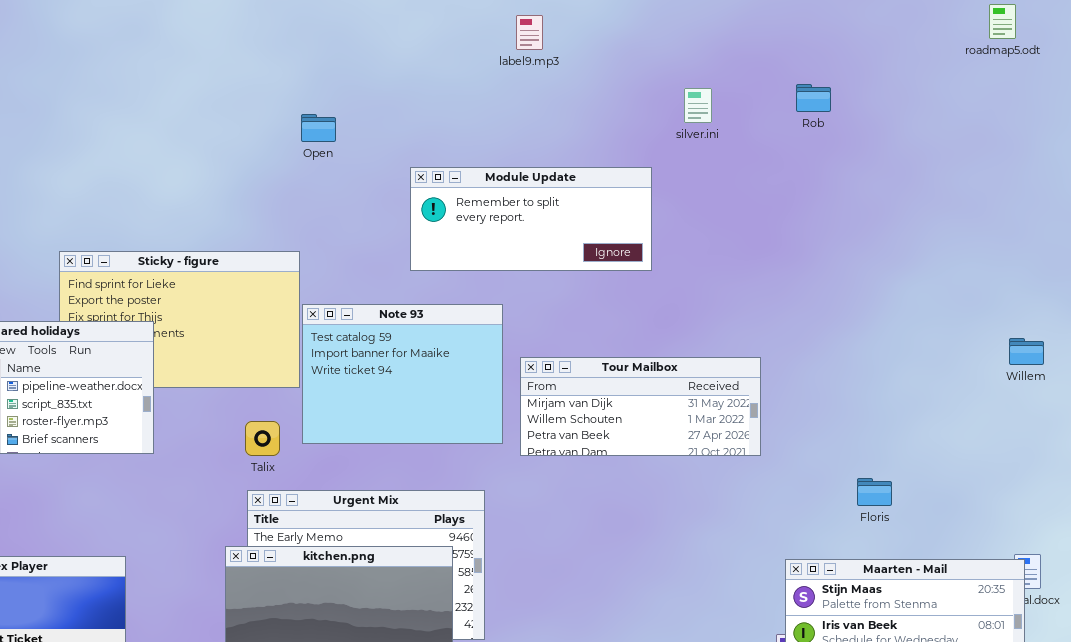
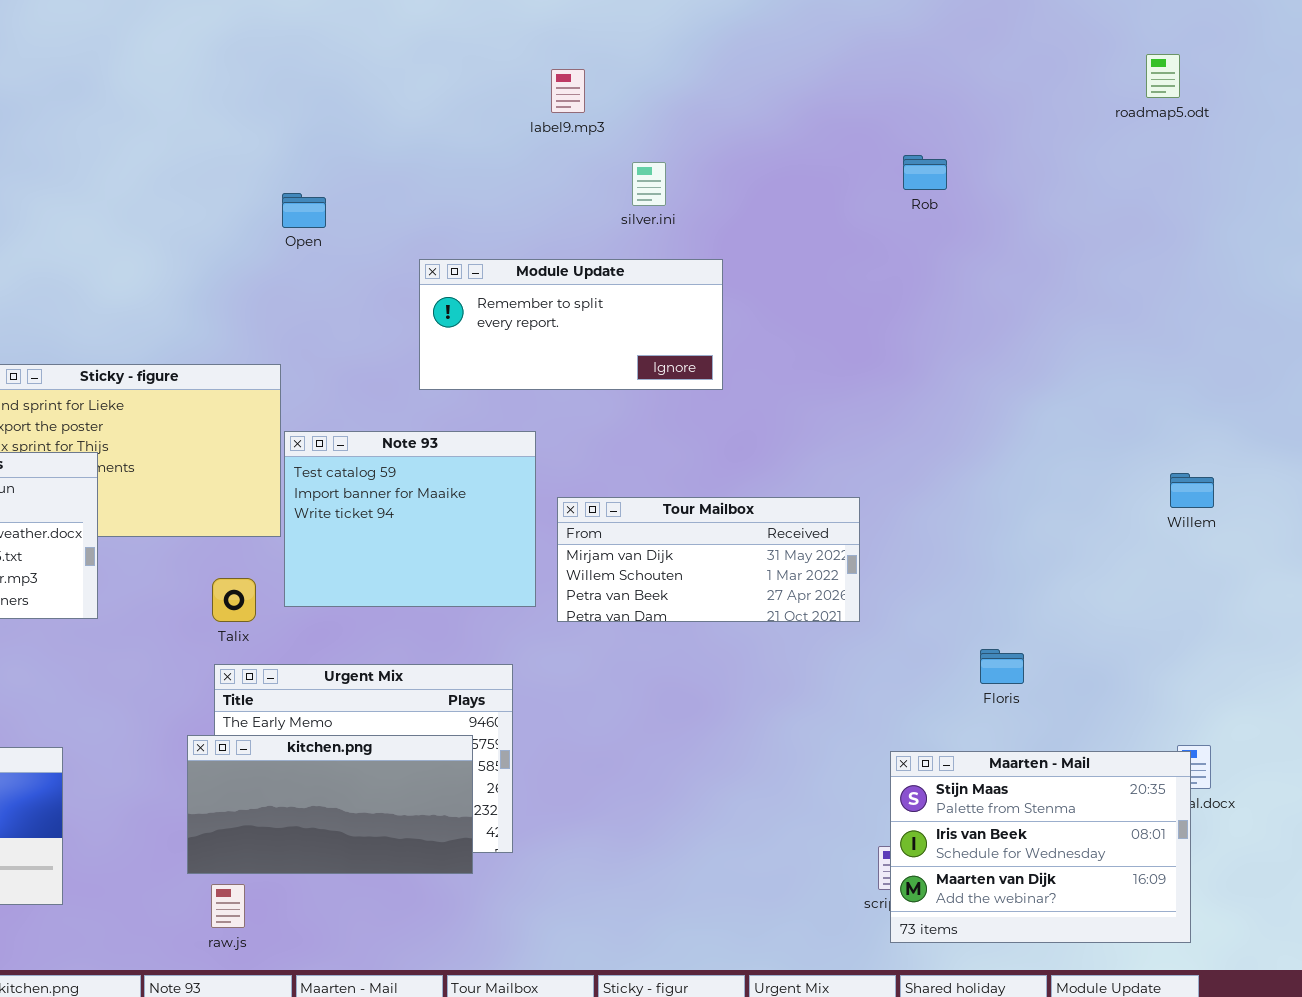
silver.ini: [684,88,712,123] -> [632,162,666,206], moved

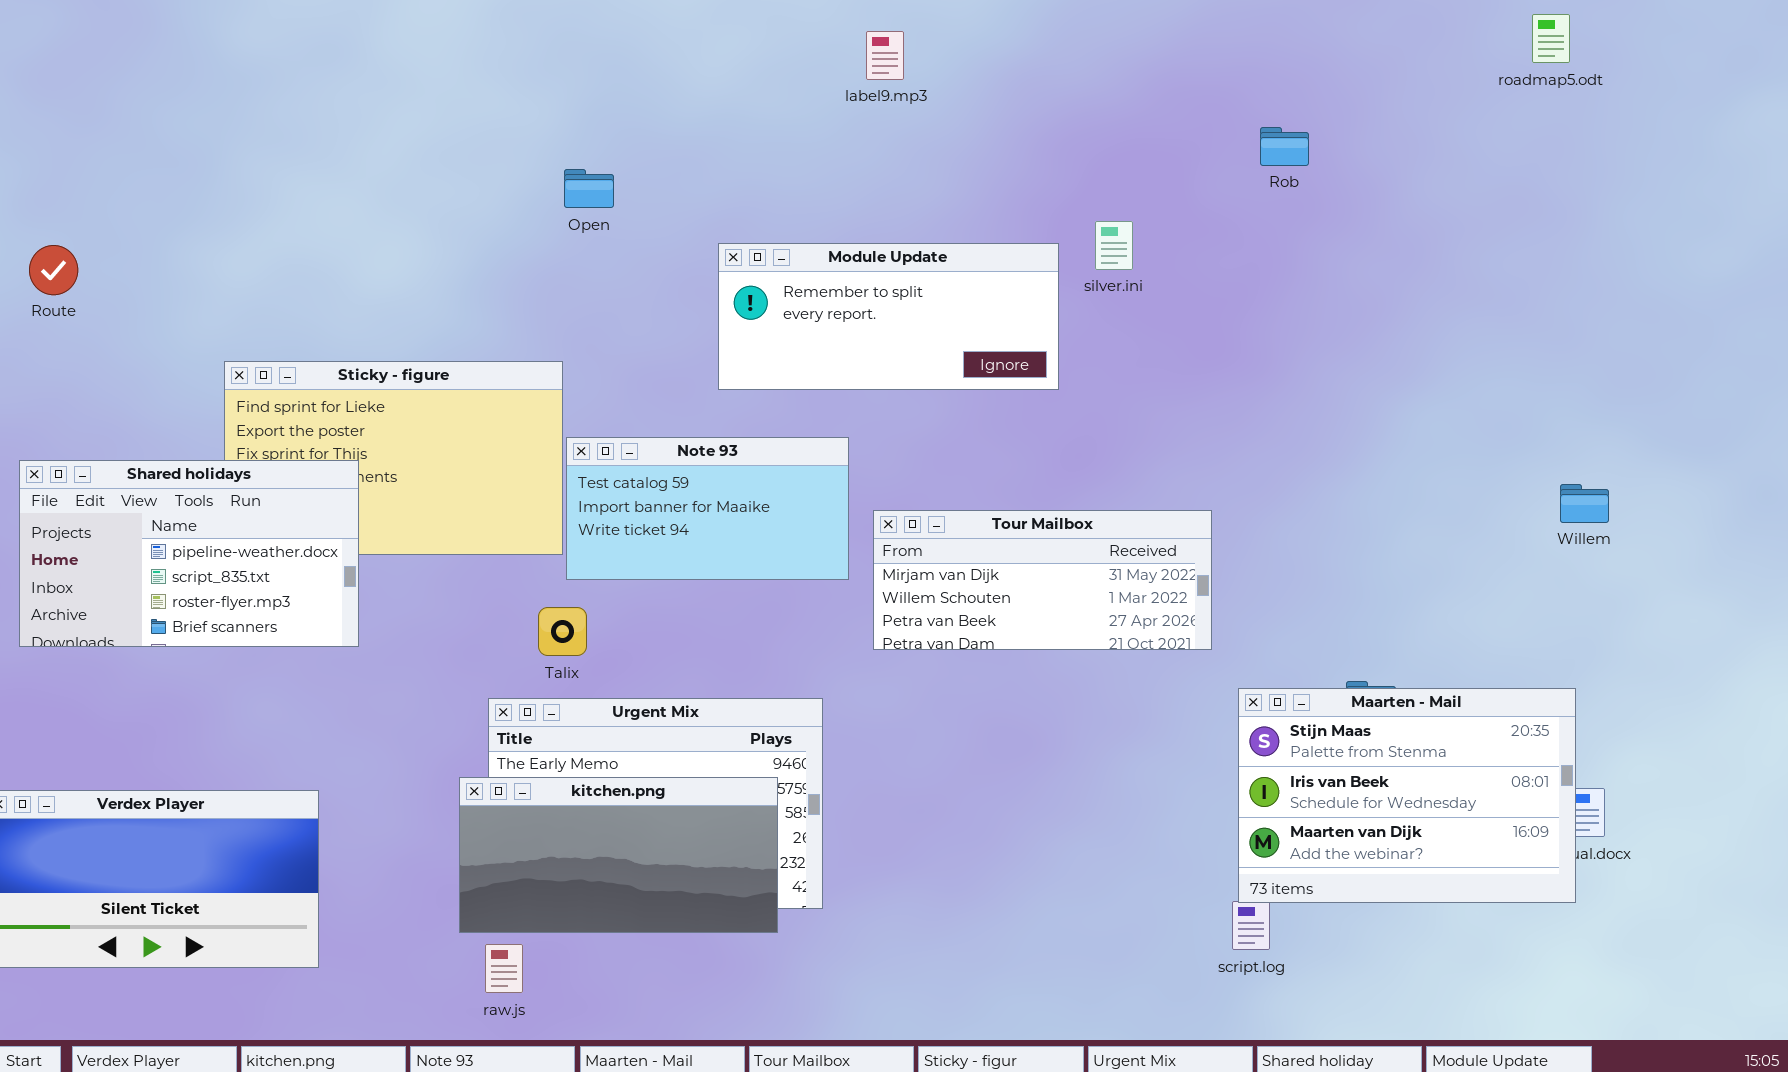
silver.ini: [632,162,666,206] -> [1095,221,1133,270], moved
Note 93: [284,431,536,607] -> [566,437,849,580], resized
Talix: [212,578,256,622] -> [538,607,587,656], moved
Maarten - Mail: [890,751,1191,943] -> [1238,688,1576,903], moved

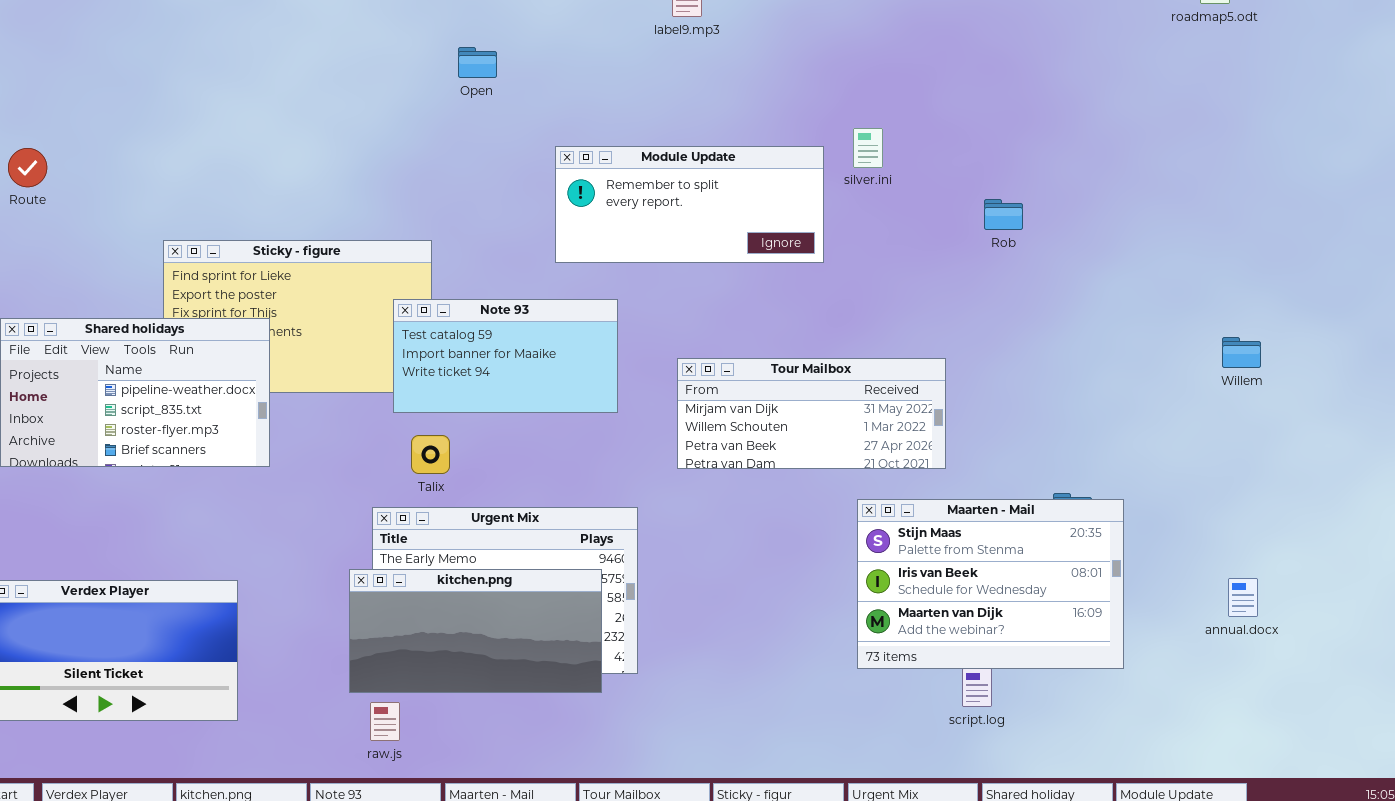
Rob: [1260,127,1309,166] -> [984,199,1023,230], moved
Open: [564,169,614,208] -> [458,47,497,78], moved
Note 93: [566,437,849,580] -> [393,299,618,413], moved
Maarten - Mail: [1238,688,1576,903] -> [857,499,1124,669], moved

